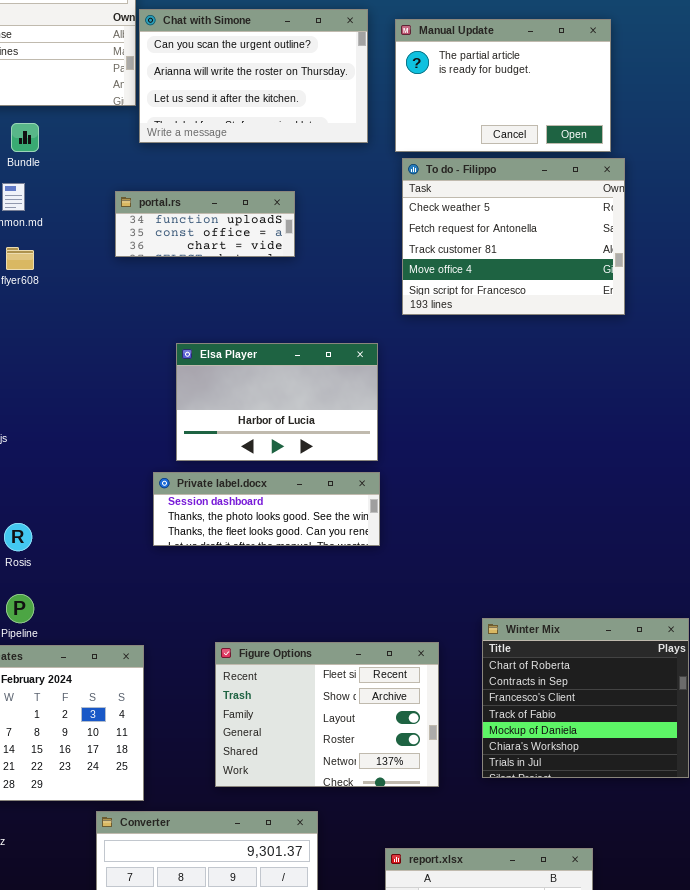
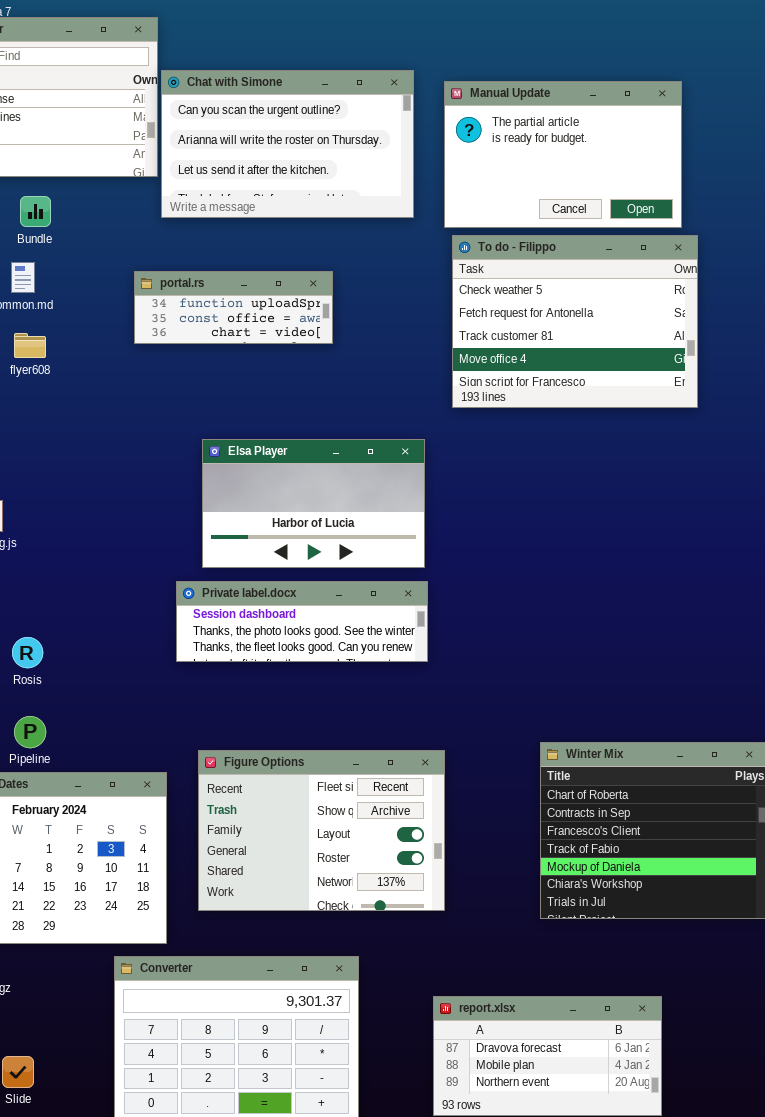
Figure Options: [215,642,439,787] -> [198,750,445,911], moved

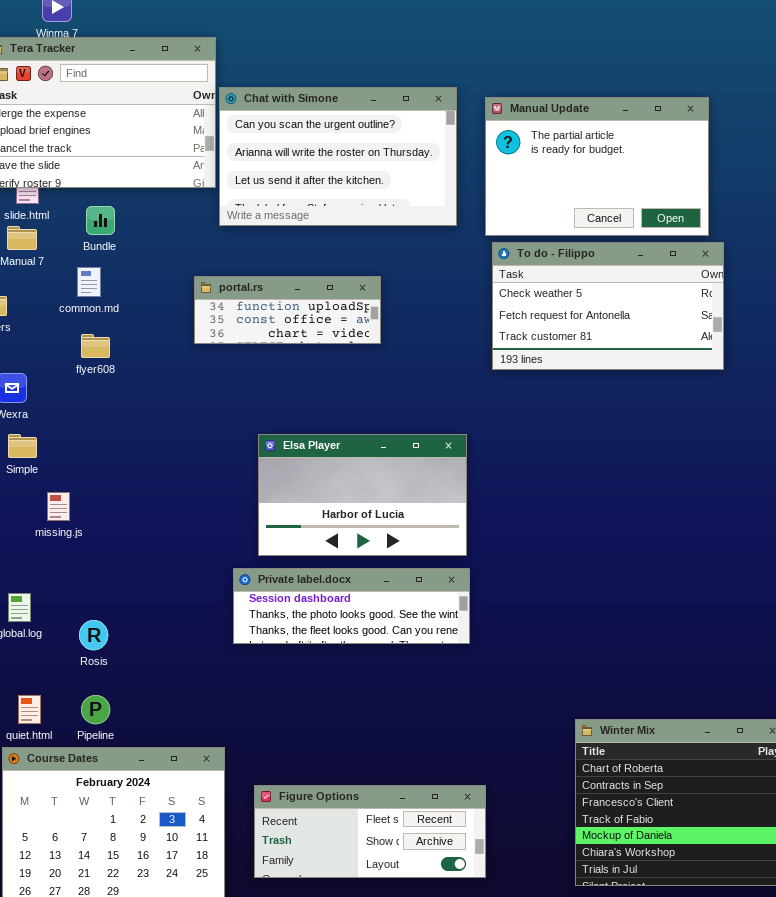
To do - Filippo: [452,235,698,408] -> [492,242,724,370], resized
Figure Options: [198,750,445,911] -> [254,785,486,878], resized

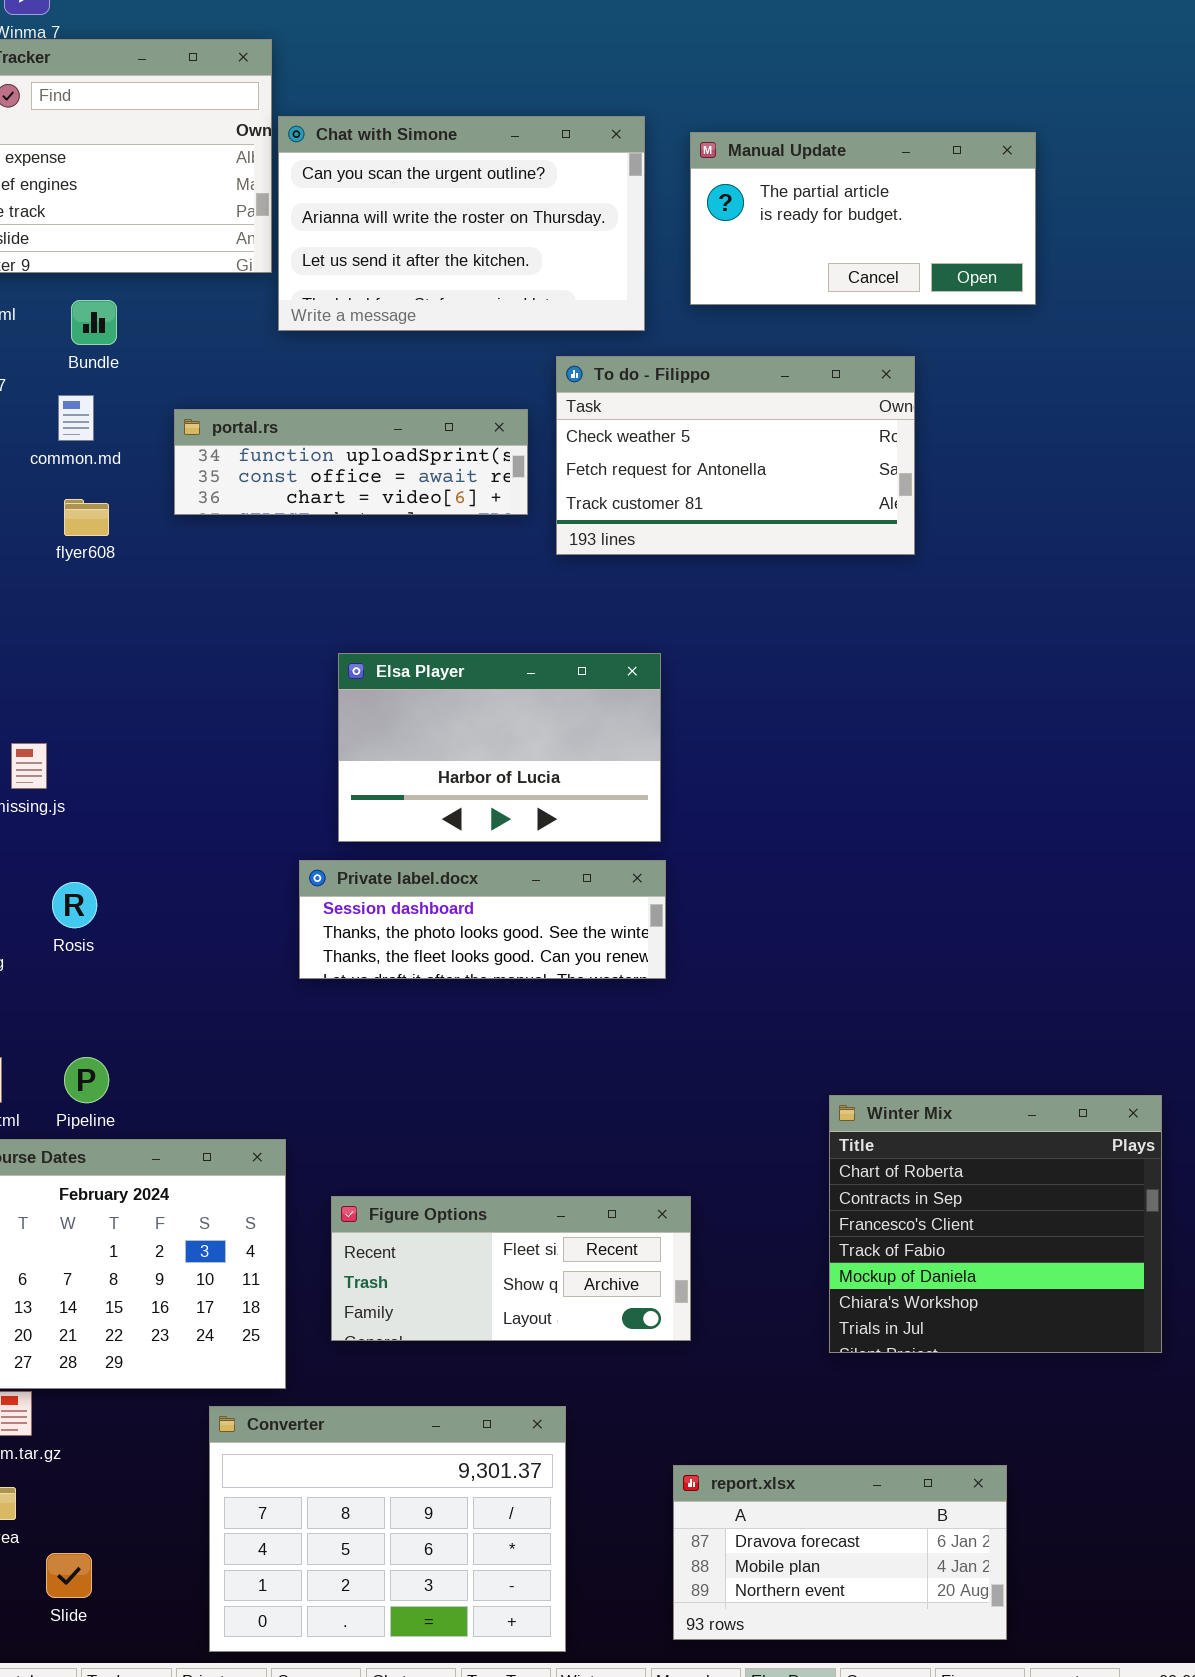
Manual Update: [485,97,709,236] -> [690,132,1036,305], resized
To do - Filippo: [492,242,724,370] -> [556,356,915,555], moved
portal.rs: [194,276,381,344] -> [174,409,528,515], resized
Rosis: [79,620,108,650] -> [52,882,97,928], moved

